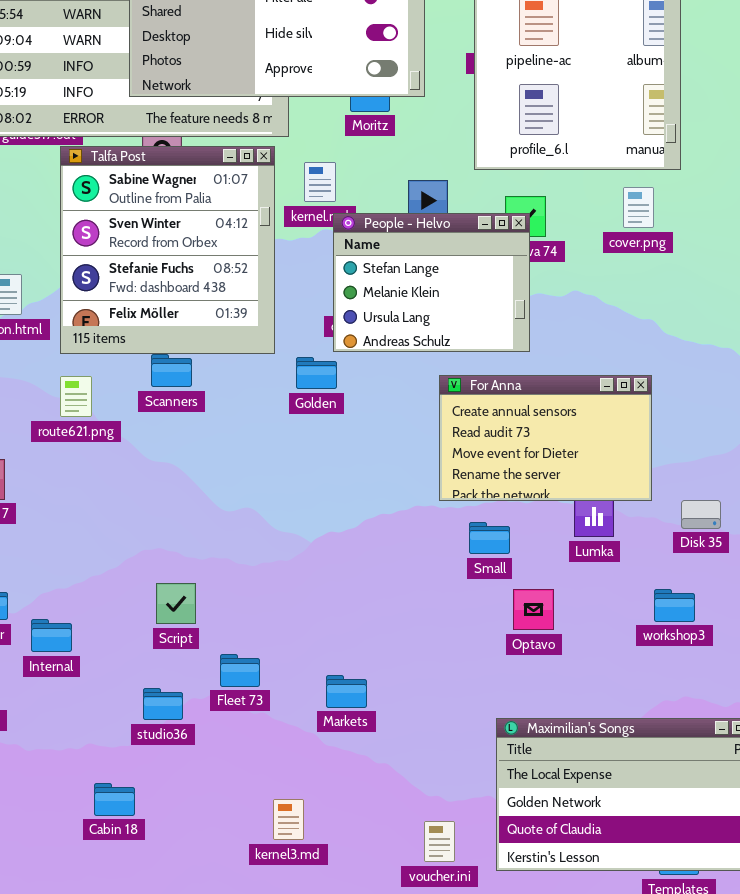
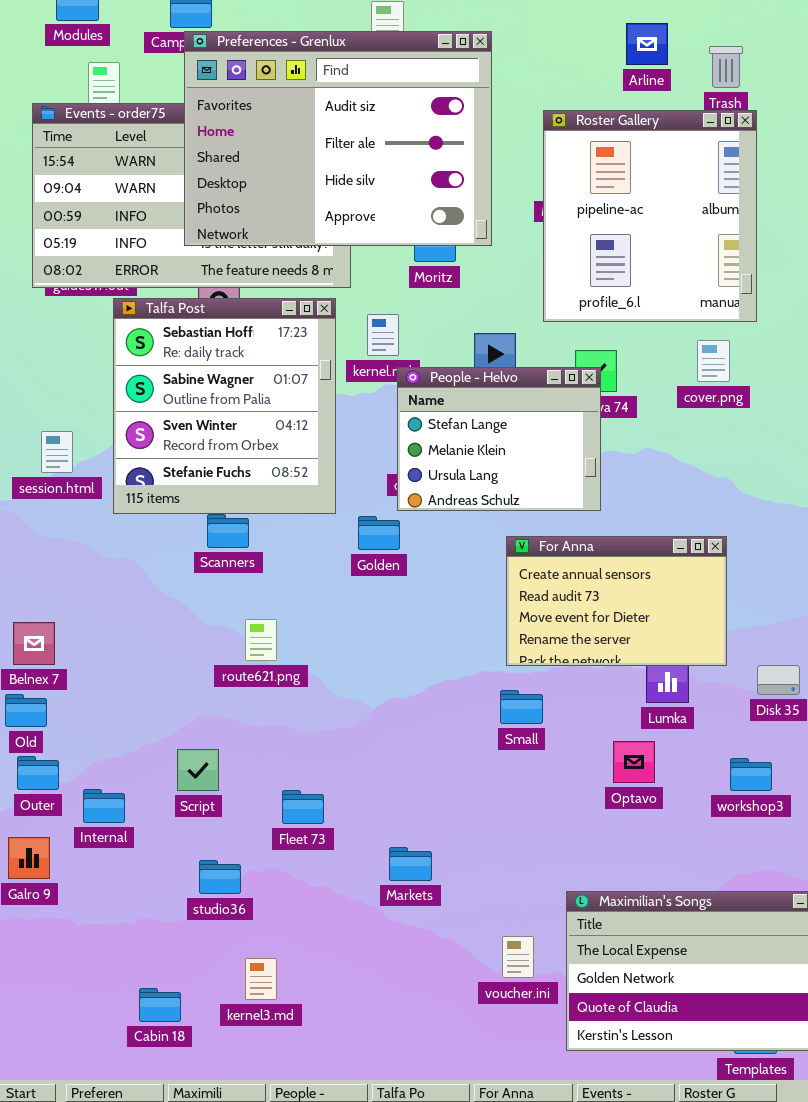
Talfa Post: [60,146,275,354] -> [113,298,336,514], scrolled up 1 row
route621.png: [60,376,92,417] -> [245,619,277,661], moved
Small: [469,522,510,554] -> [500,690,543,724], moved
Script: [156,583,196,624] -> [177,749,219,791], moved
Optavo: [513,589,554,630] -> [613,741,655,783], moved
Fleet 73: [220,654,260,687] -> [282,790,324,824], moved
Cabin 18: [94,783,135,816] -> [139,988,181,1022], moved
kernel3.md: [273,799,304,840] -> [245,958,277,1000], moved
voucher.ini: [424,821,455,862] -> [502,936,534,978], moved

